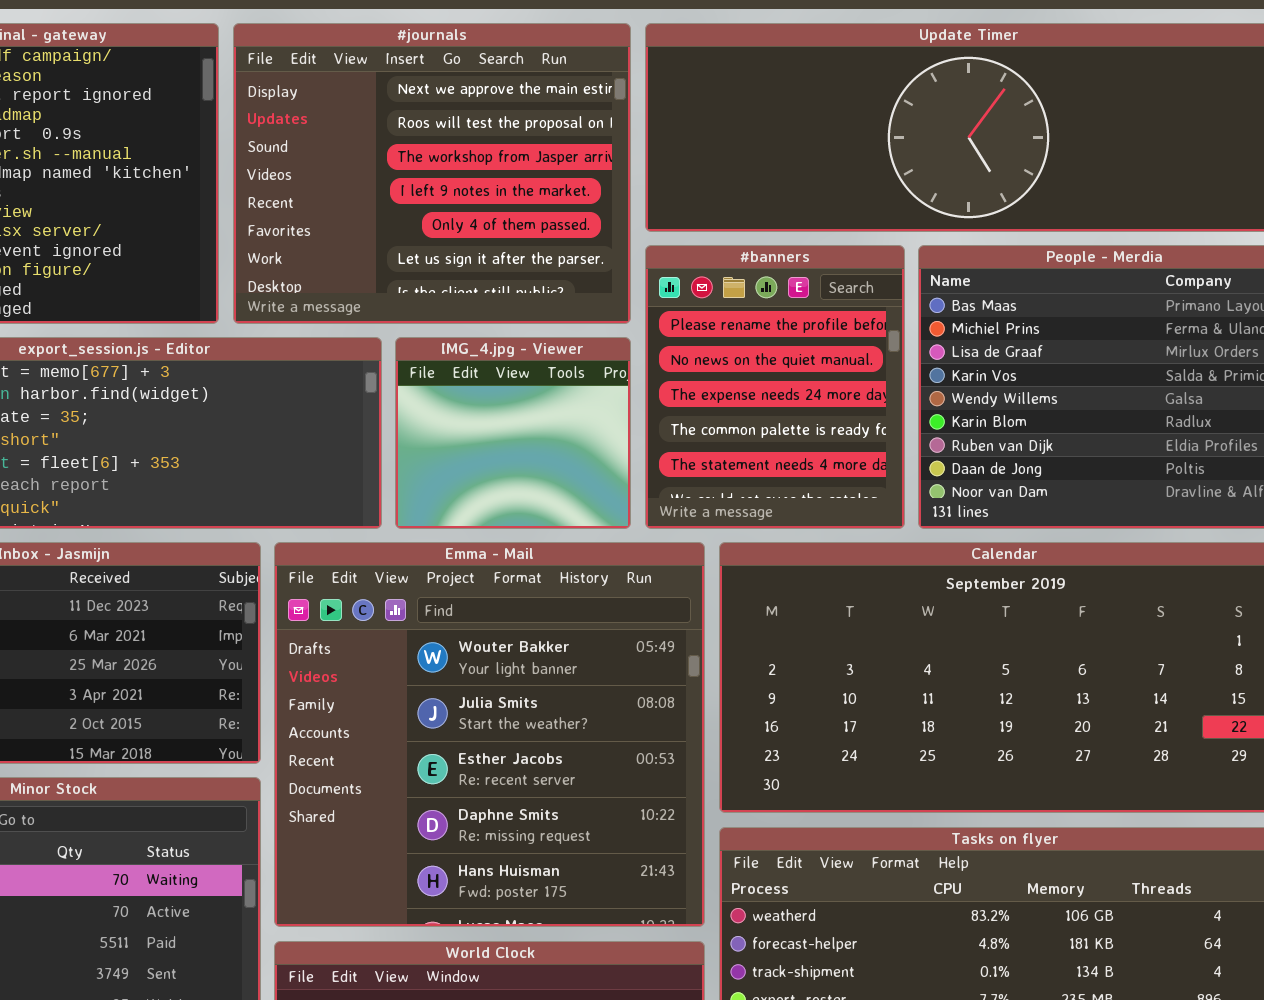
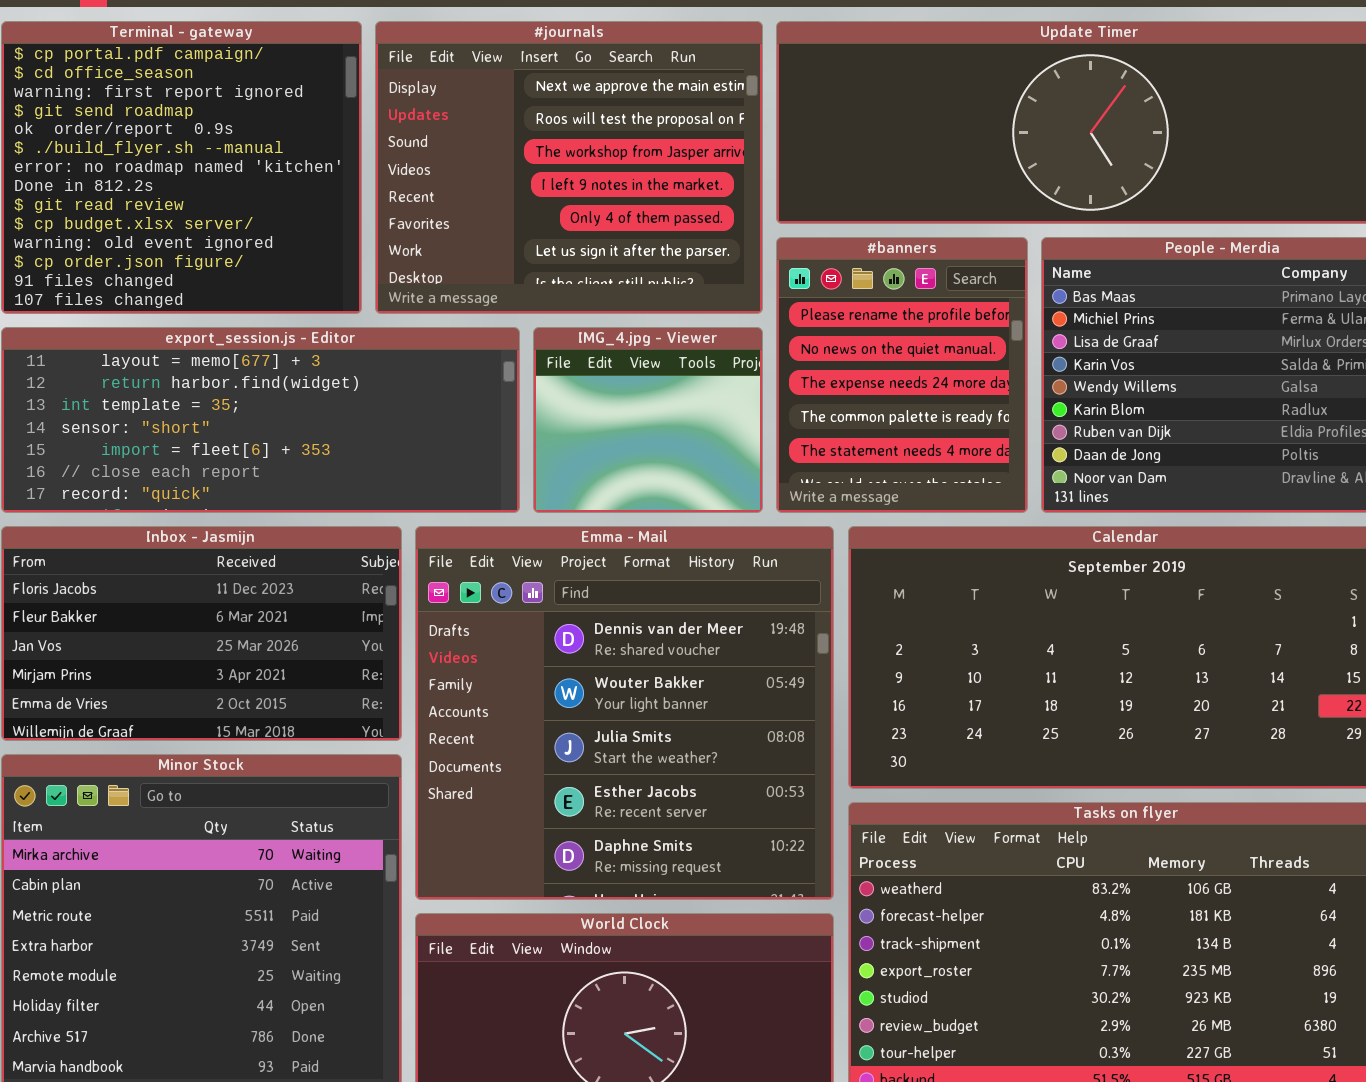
Emma - Mail: [274,542,705,927] -> [415,526,834,900], scrolled up 1 row

